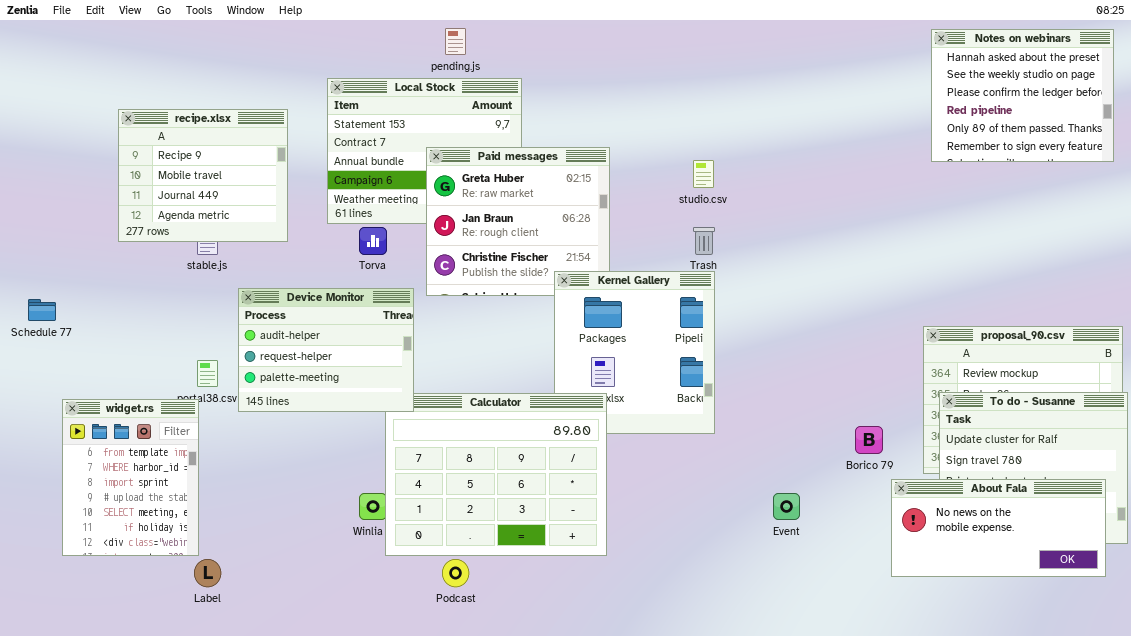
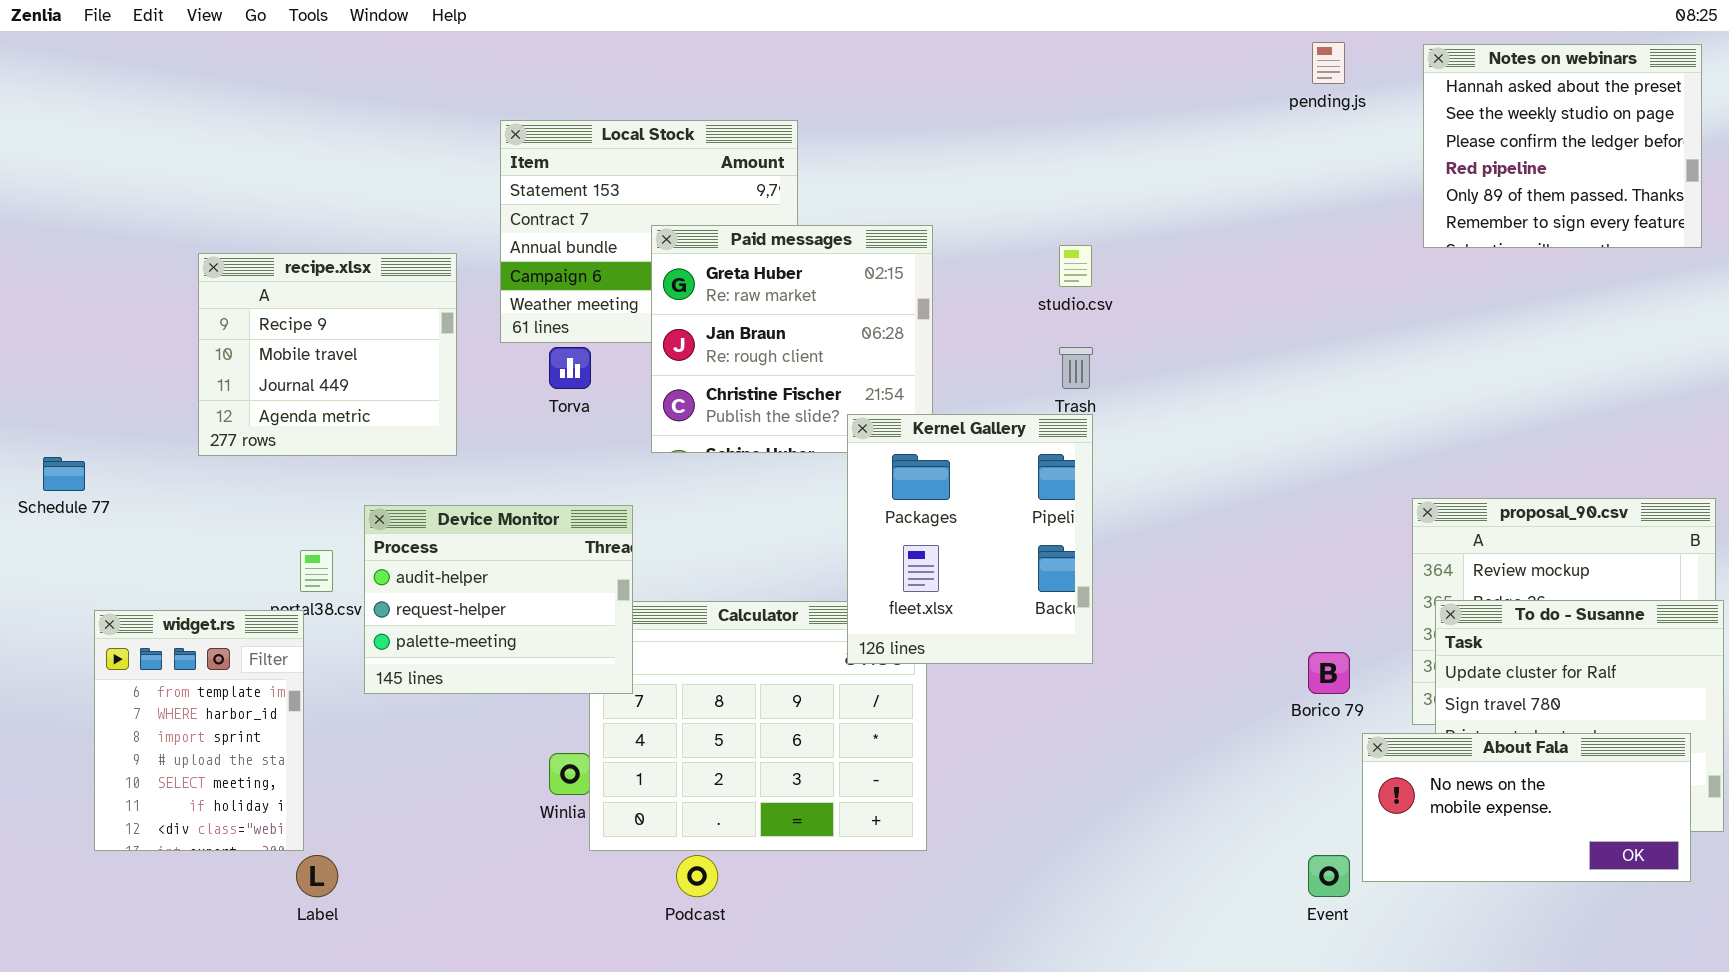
pending.js: [445,28,466,55] -> [1312,42,1345,84], moved
recipe.xlsx: [118,109,288,242] -> [198,253,457,456], moved
Kernel Gallery: [554,271,715,434] -> [847,414,1093,664], raised
Device Monitor: [238,288,414,412] -> [364,505,633,694], moved
Event: [773,493,800,520] -> [1308,855,1350,897], moved

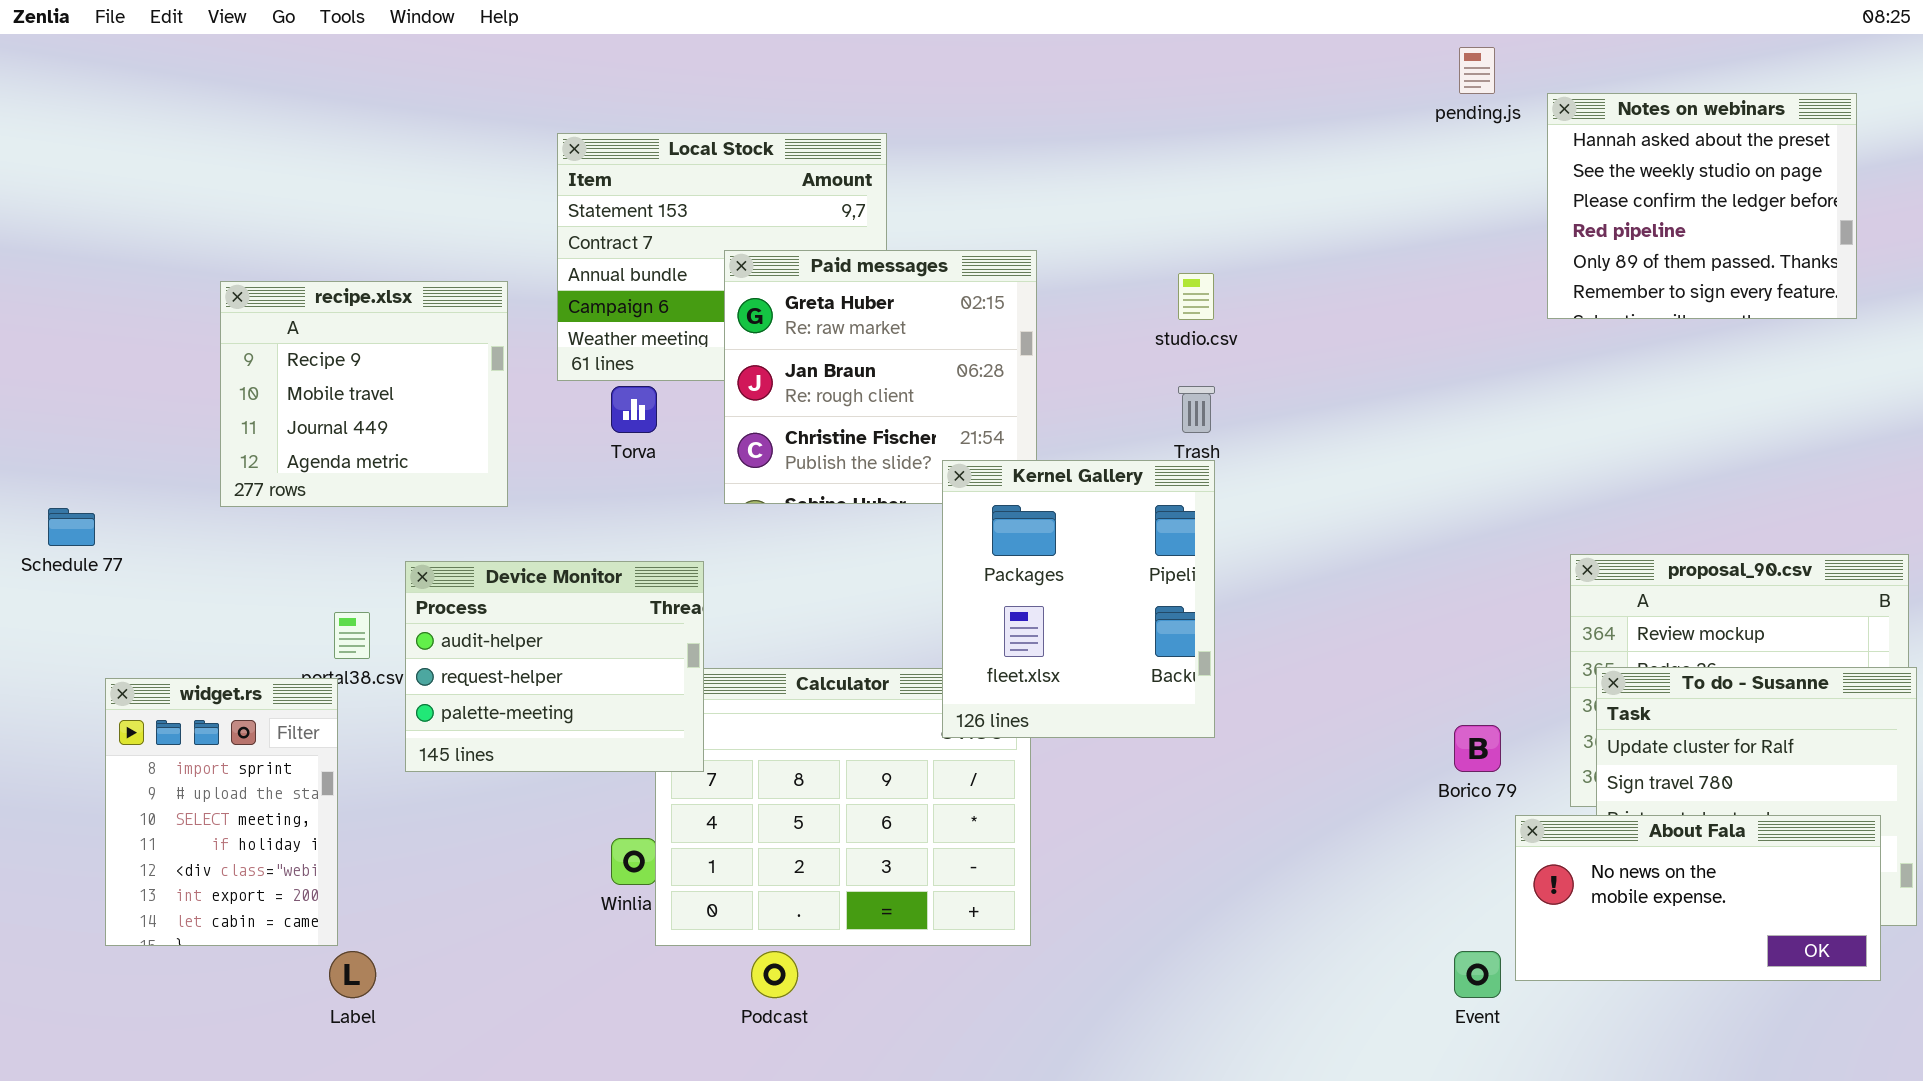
Notes on webinars: [1423,44,1702,248] -> [1547,93,1857,319], moved
widget.rs: [94,610,304,851] -> [105,678,338,946], scrolled down 2 rows

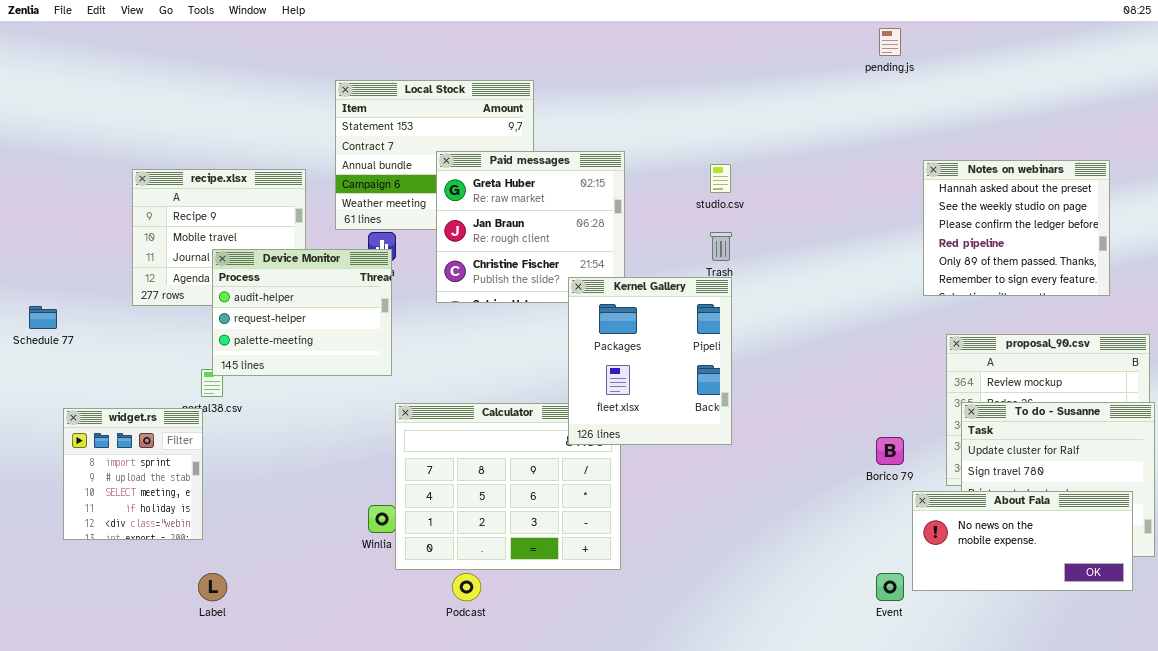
Notes on webinars: [1547,93,1857,319] -> [923,160,1110,296], moved
Device Monitor: [405,561,704,772] -> [212,249,392,376], moved
widget.rs: [105,678,338,946] -> [63,408,203,540], resized

